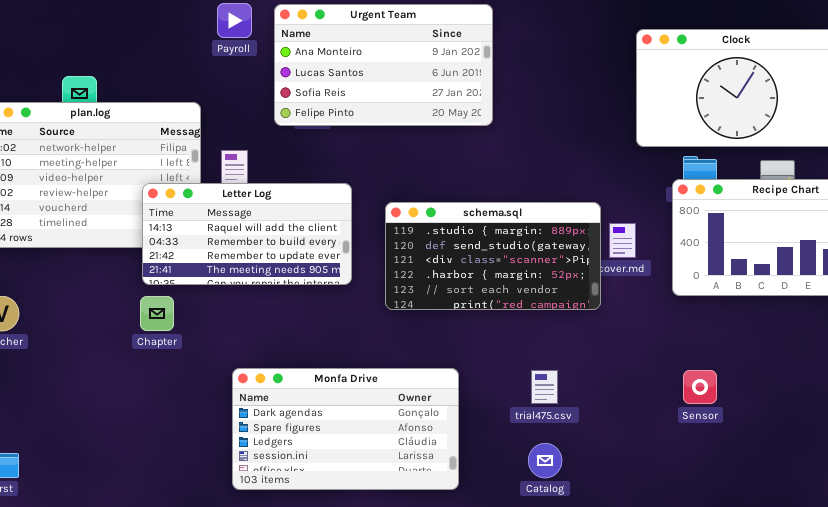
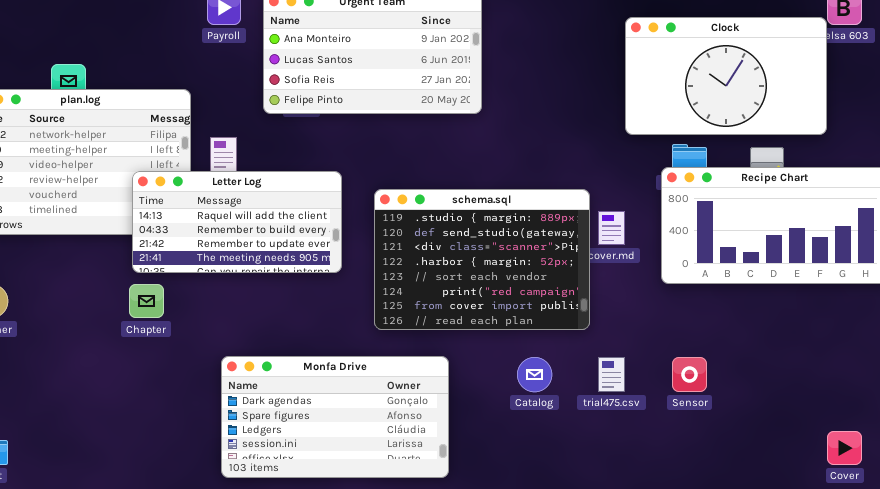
schema.sql: [385,202,601,310] -> [374,189,590,330], resized
trial475.csv: [531,370,558,404] -> [598,357,625,392], moved
Catalog: [528,443,562,478] -> [517,357,552,392], moved

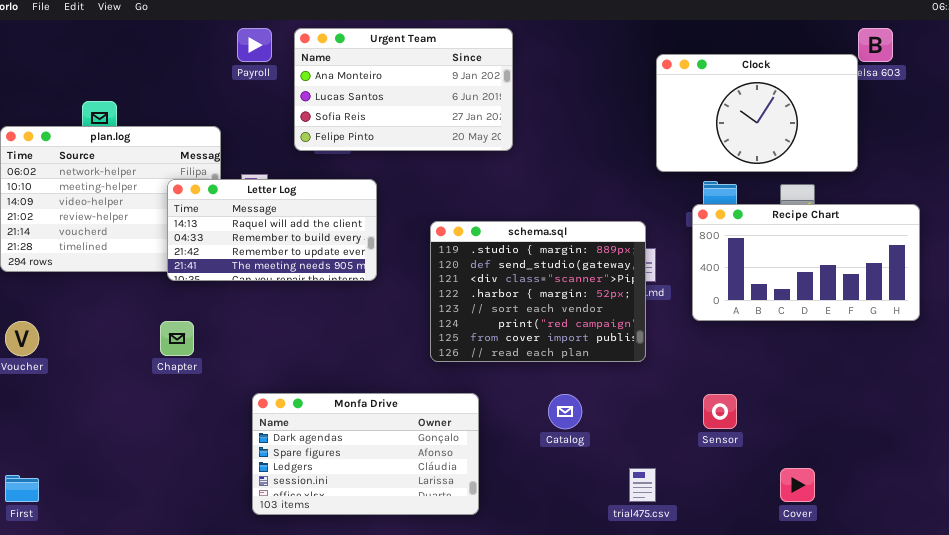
Letter Log: [132,171,342,273] -> [167,179,377,281], moved
schema.sql: [374,189,590,330] -> [430,221,646,362], moved
trial475.csv: [598,357,625,392] -> [629,468,656,502], moved
Cover: [827,431,862,465] -> [780,468,815,502], moved

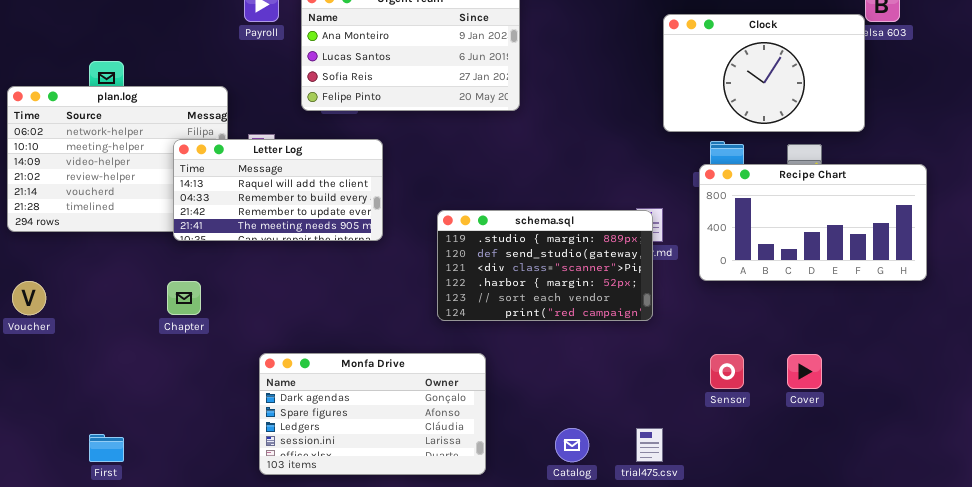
schema.sql: [430,221,646,362] -> [437,210,653,321], resized
Catalog: [548,394,582,429] -> [555,428,589,462], moved
Cover: [780,468,815,502] -> [787,354,822,389], moved
First: [5,475,39,502] -> [89,434,124,462], moved

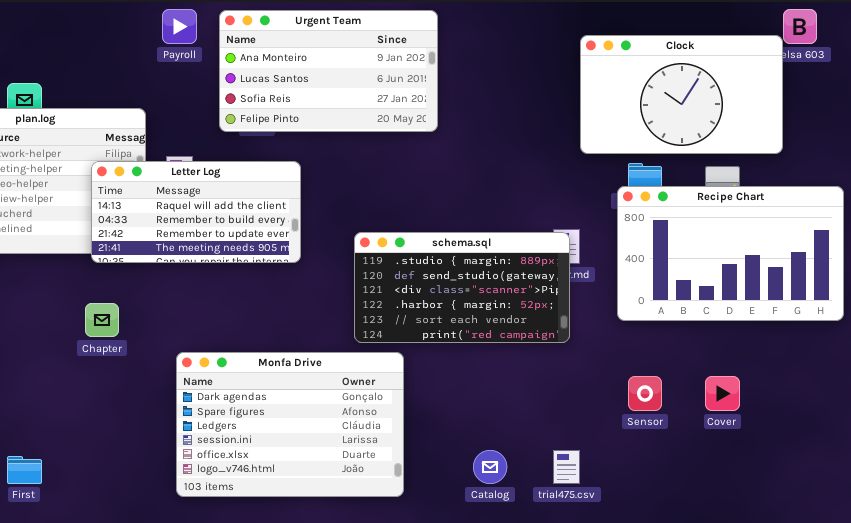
Recipe Chart: [699,164,927,281] -> [617,186,844,321], resized
Monfa Drive: [259,353,486,475] -> [176,352,404,497], resized

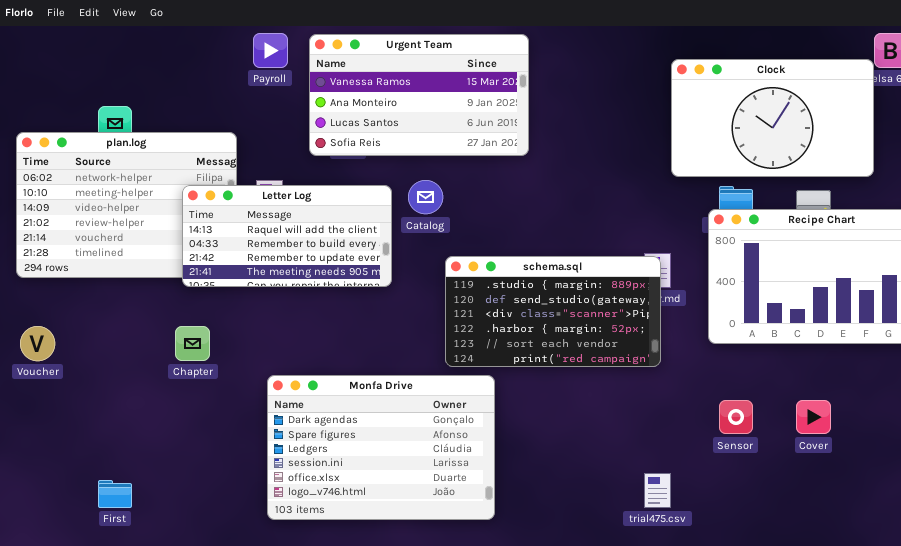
Urgent Team: [219,10,438,132] -> [309,34,529,156], scrolled up 1 row
Catalog: [473,450,507,484] -> [408,180,443,214], moved

